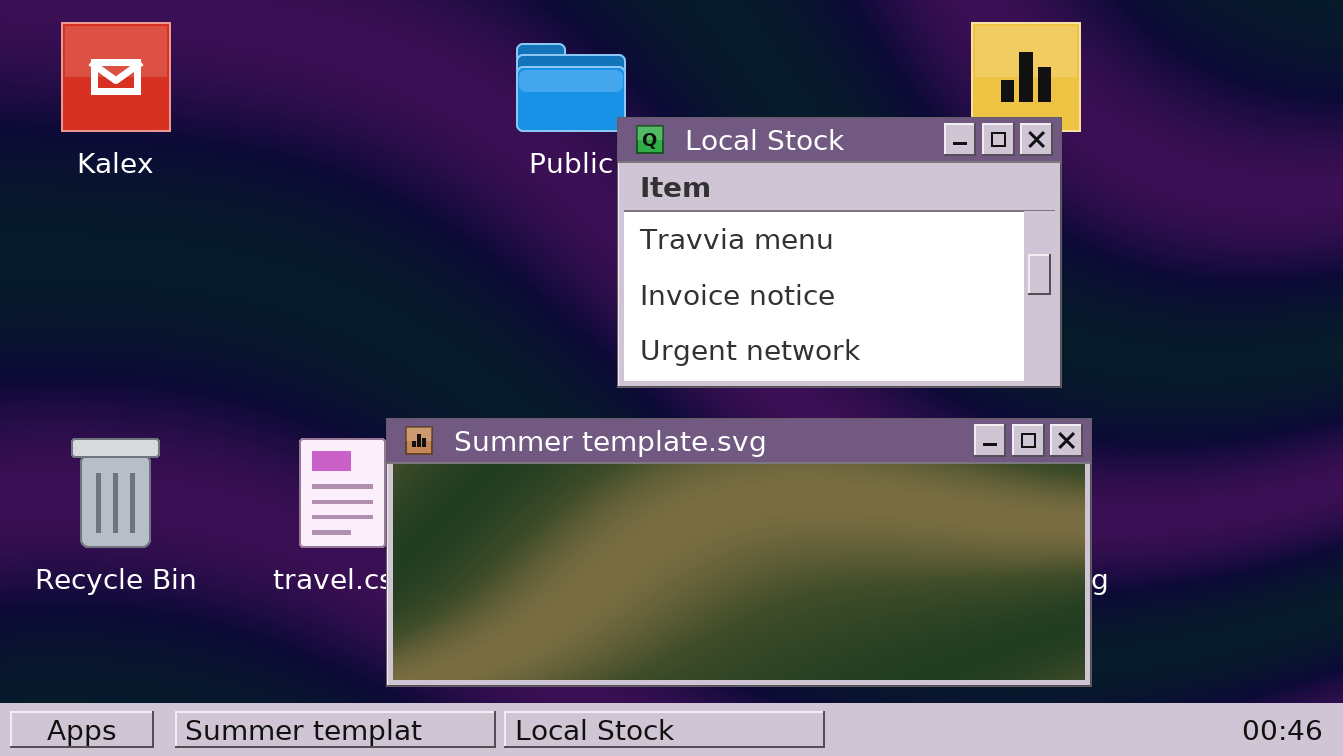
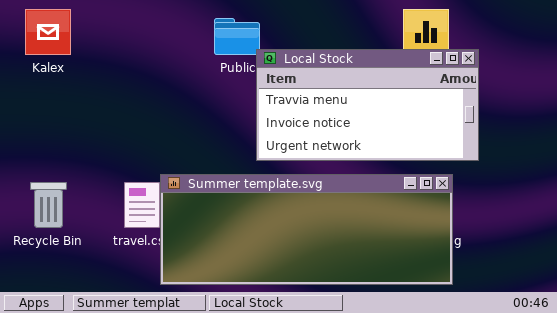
Local Stock: [617,117,1062,388] -> [256,49,479,161], resized

